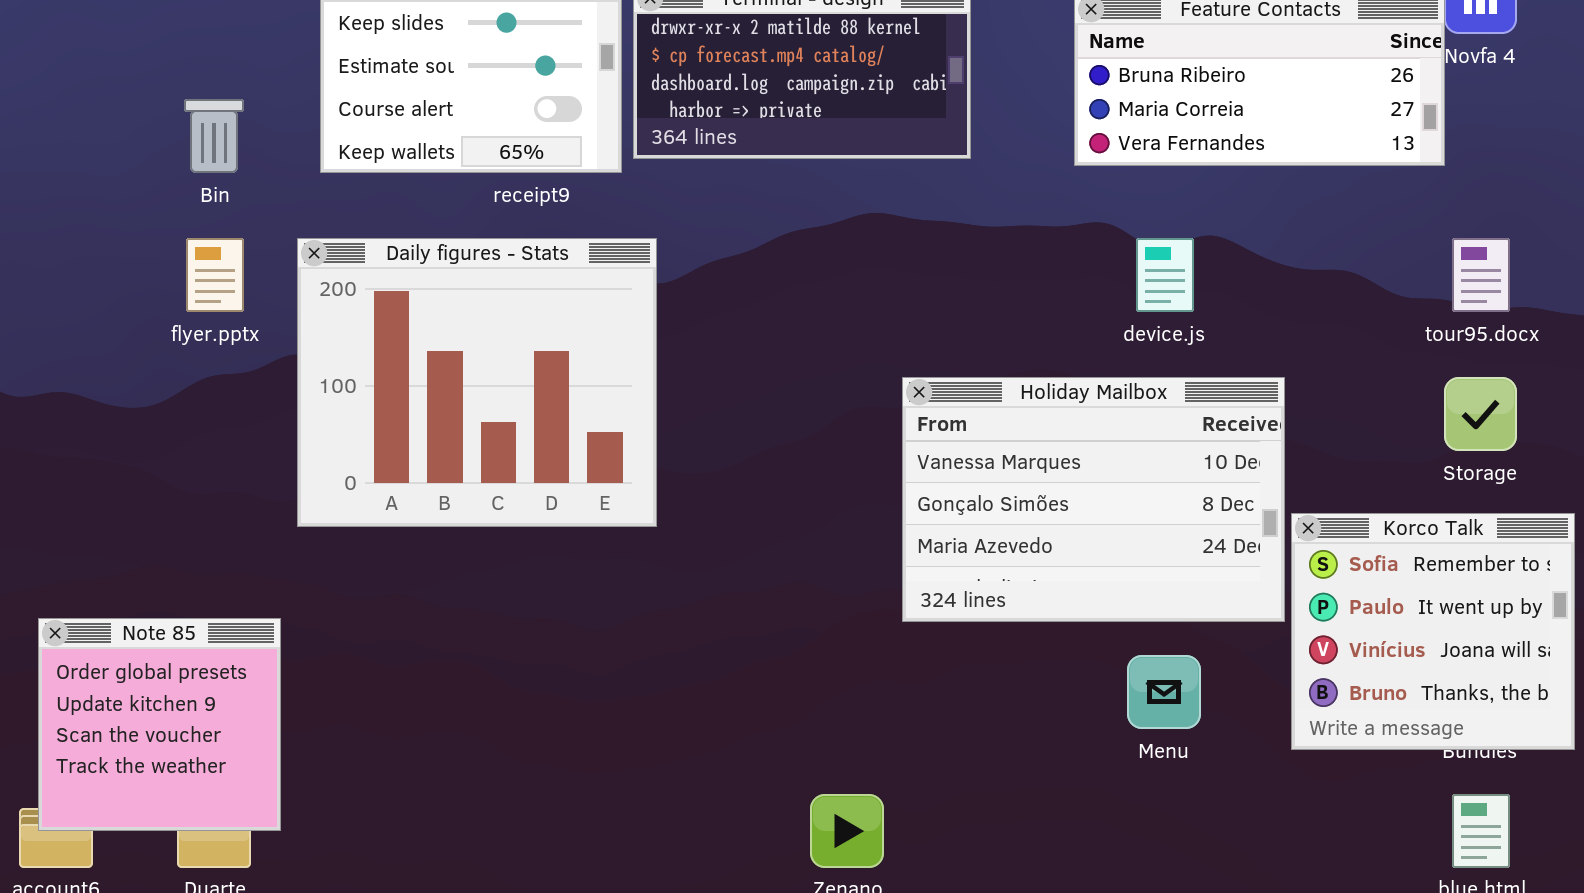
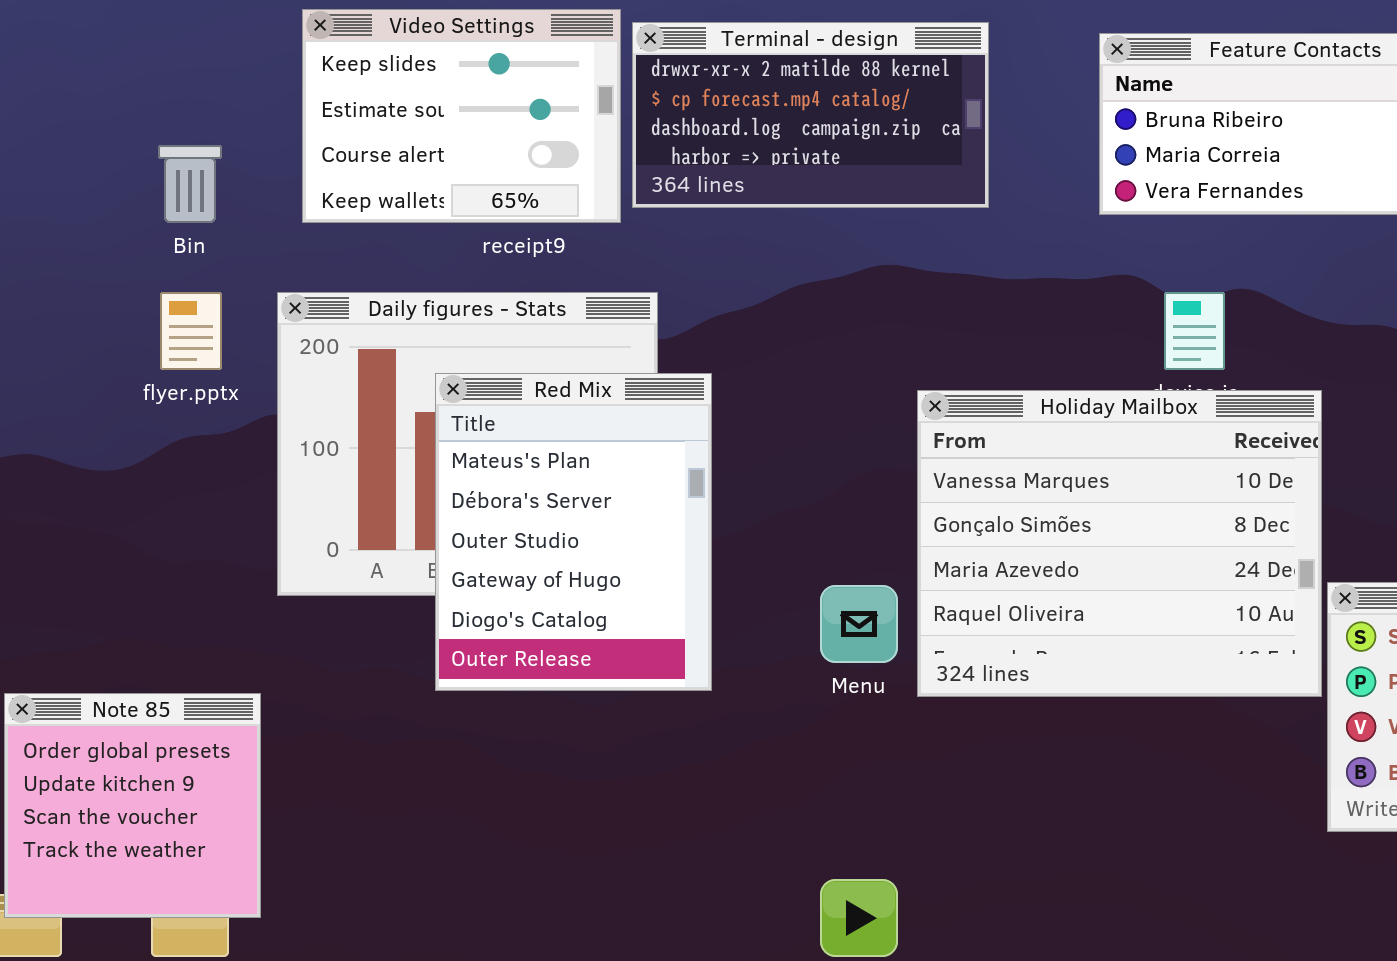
Red Mix: none -> [435,373,712,691], opened
Holiday Mailbox: [902,377,1285,622] -> [917,390,1322,697], resized
Menu: [1127,655,1201,729] -> [820,585,898,663], moved

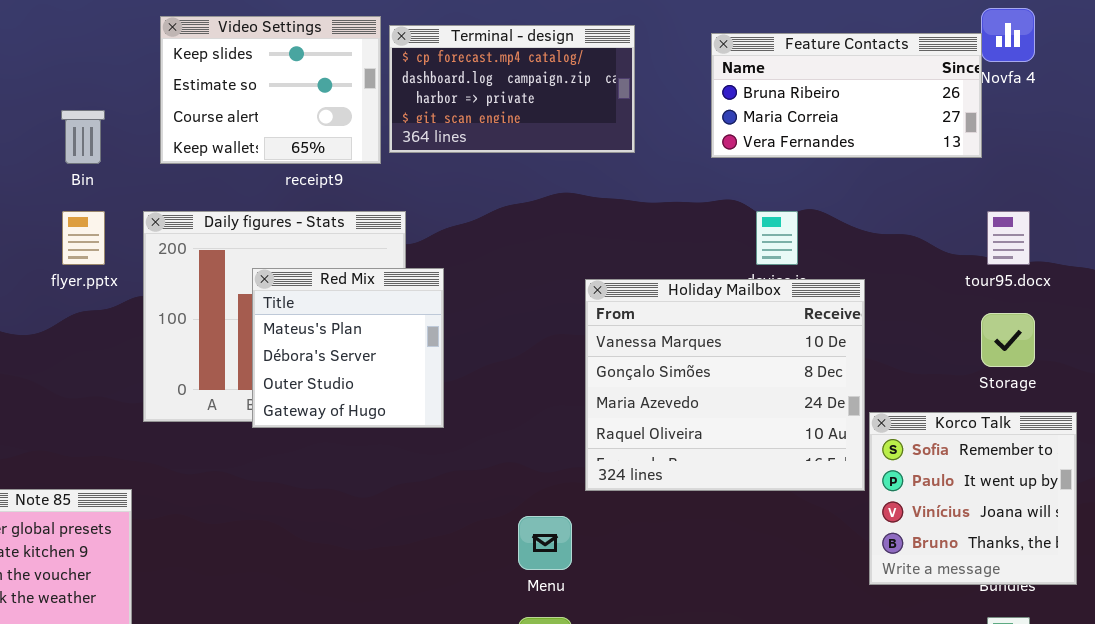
Terminal - design: [632,22,989,208] -> [389,25,635,153], scrolled down 1 row
Red Mix: [435,373,712,691] -> [252,268,444,428], resized
Menu: [820,585,898,663] -> [518,516,572,570], moved

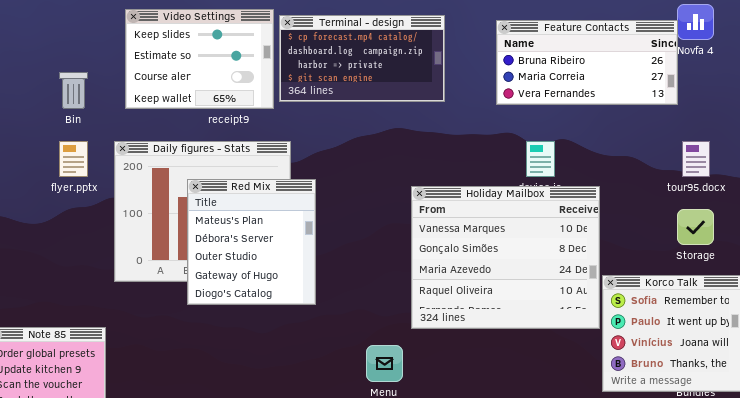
Red Mix: [252,268,444,428] -> [187,179,316,305], resized

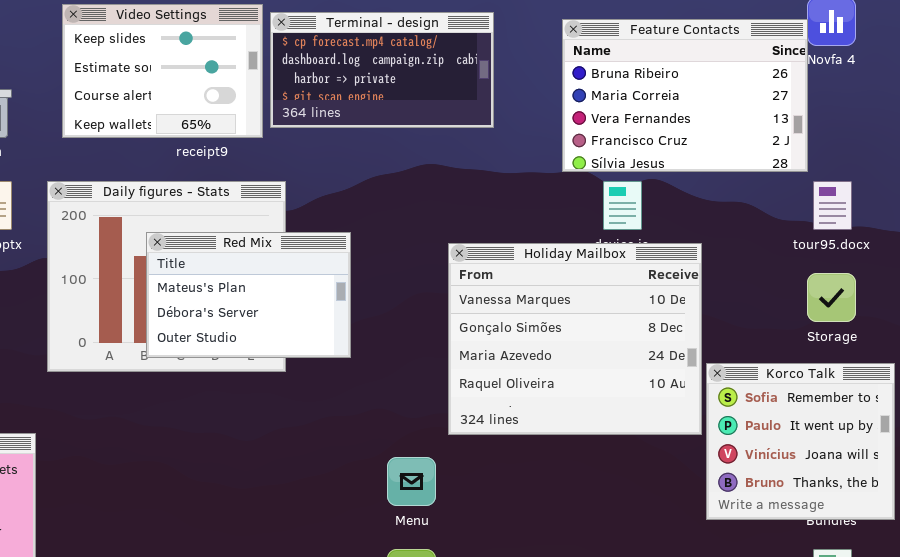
Feature Contacts: [496,20,678,105] -> [562,19,808,172], resized
Red Mix: [187,179,316,305] -> [146,232,351,358], resized

